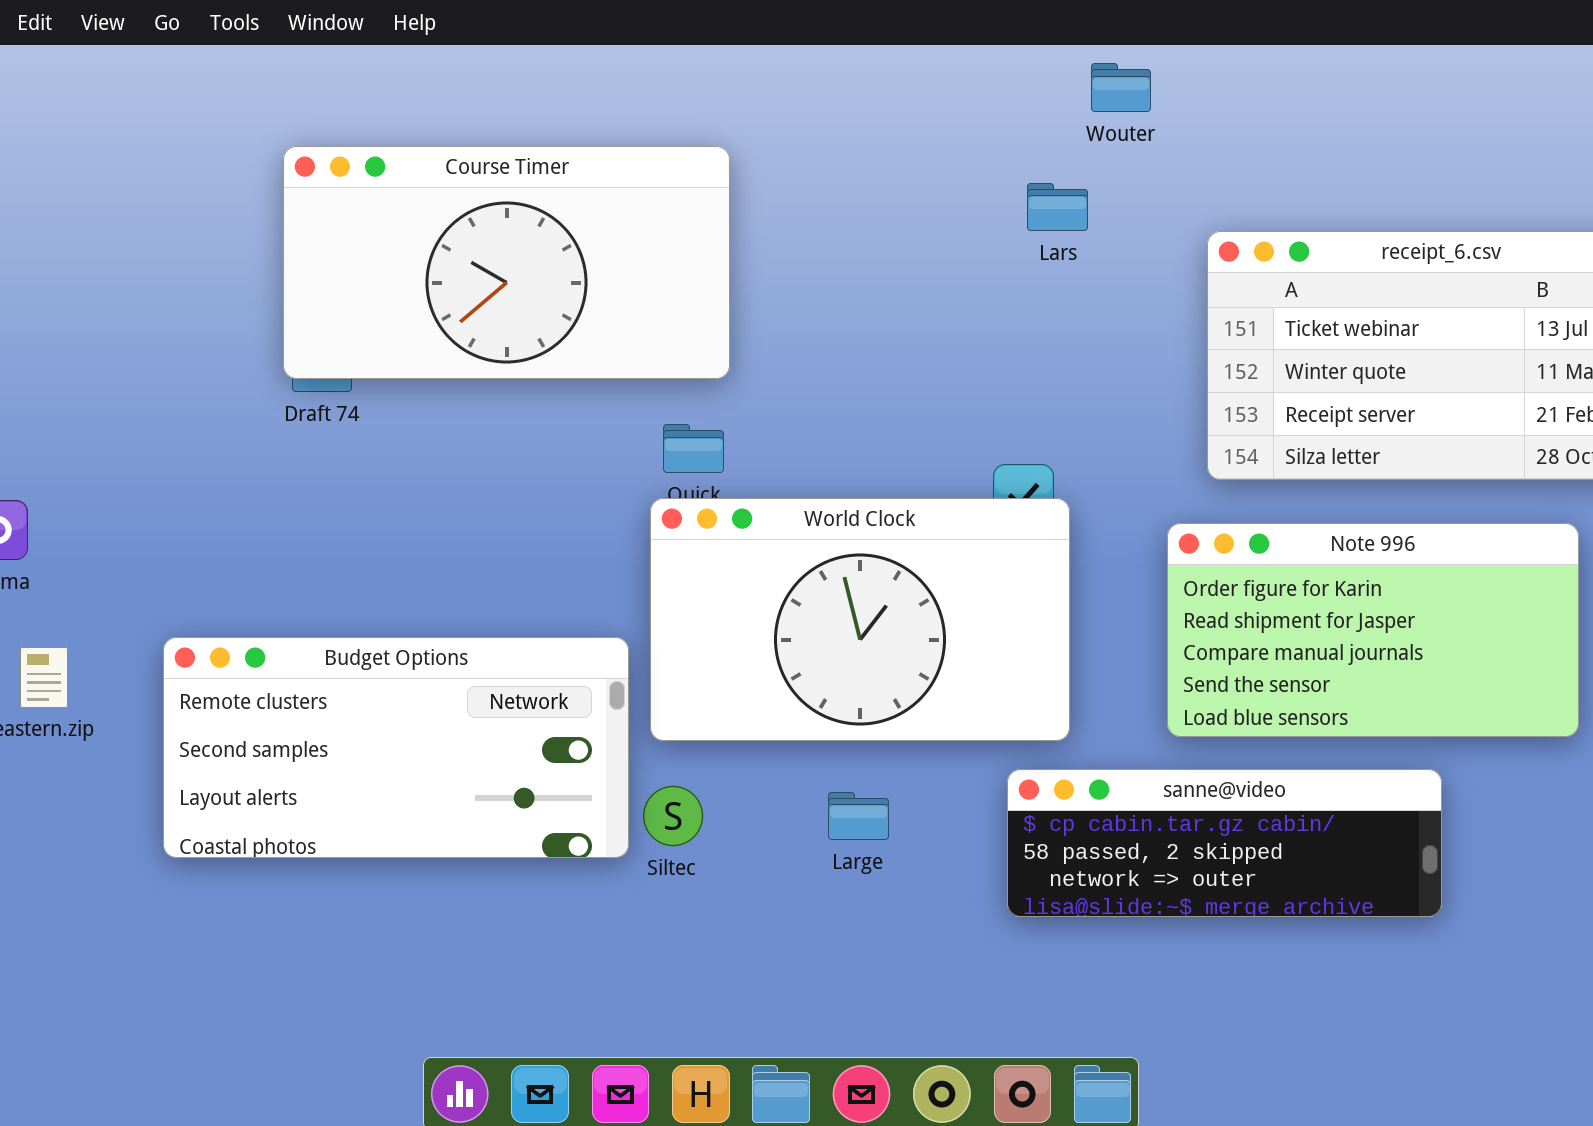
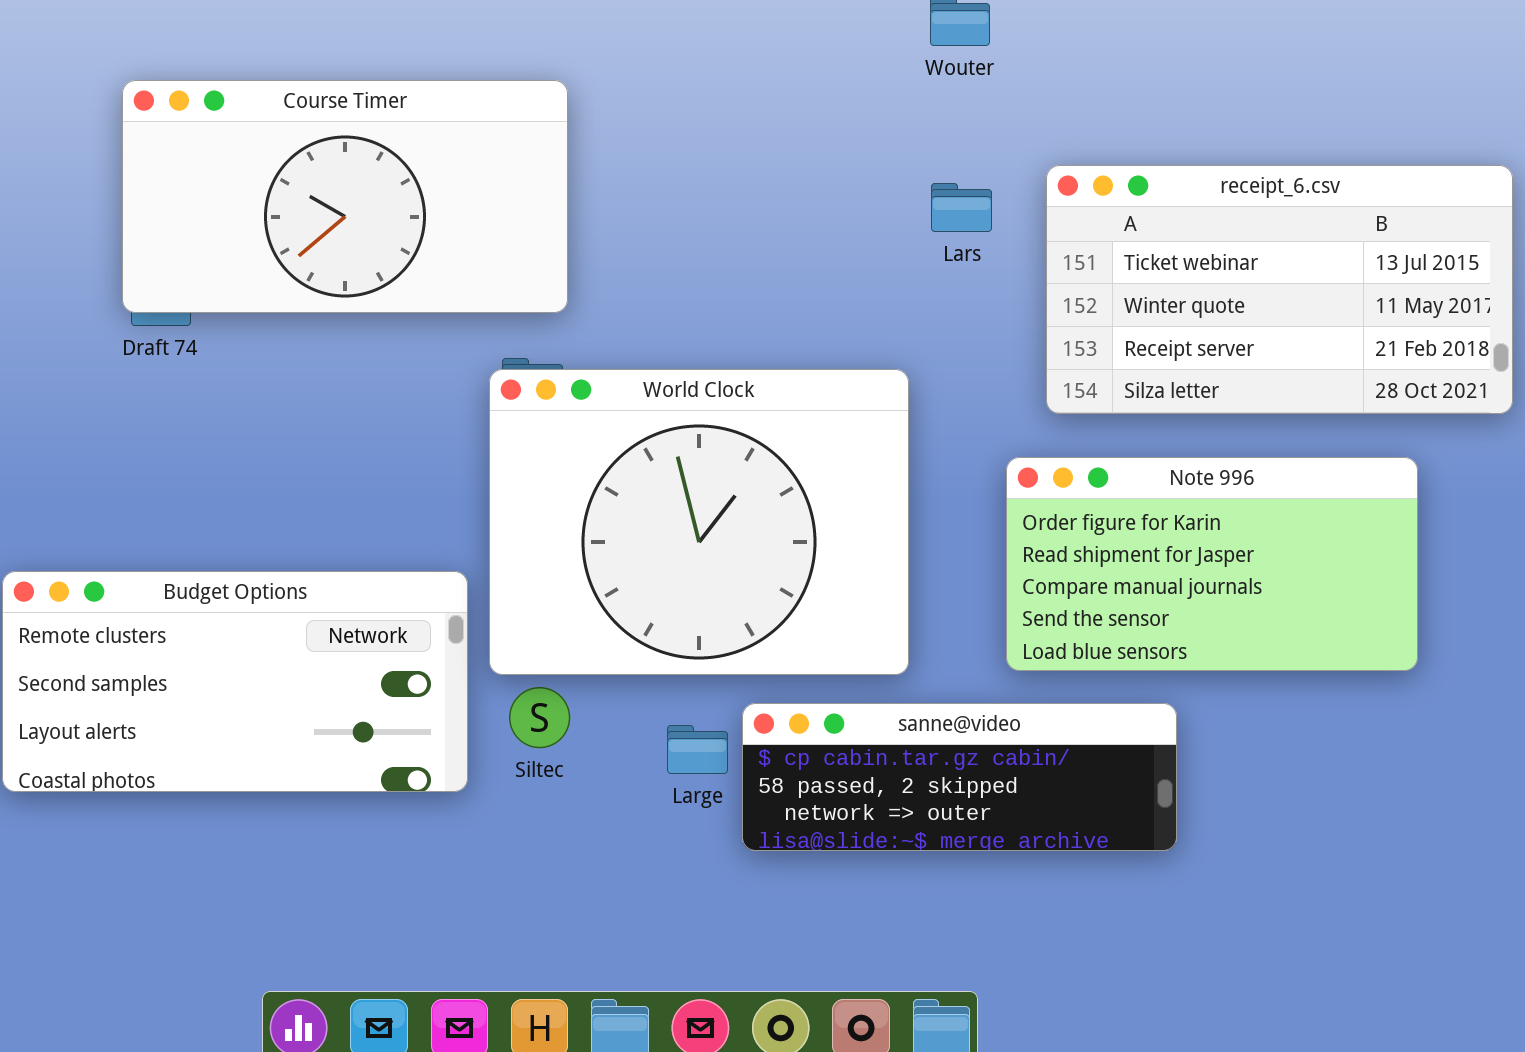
Lars: [1027,183,1088,231] -> [931,183,992,232], moved
World Clock: [650,498,1070,741] -> [489,369,909,675], resized
sanne@video: [1007,769,1442,917] -> [742,703,1177,851], moved
Siltec: [643,786,703,846] -> [509,687,570,748], moved

